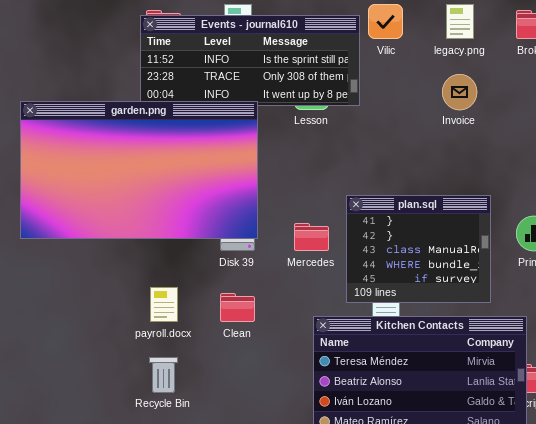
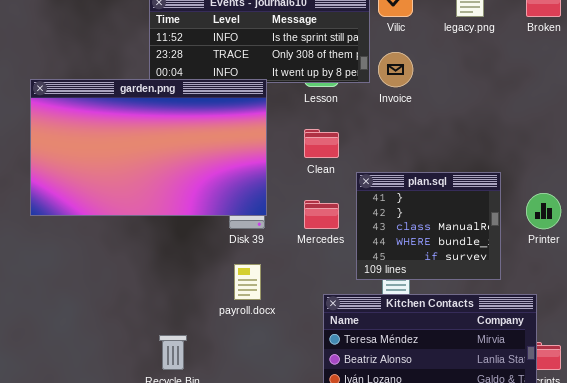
Invoice: [442,74,477,110] -> [378,52,413,87], moved
payroll.docx: [150,287,178,322] -> [234,264,261,300], moved
Clean: [220,293,255,322] -> [304,129,339,158], moved

